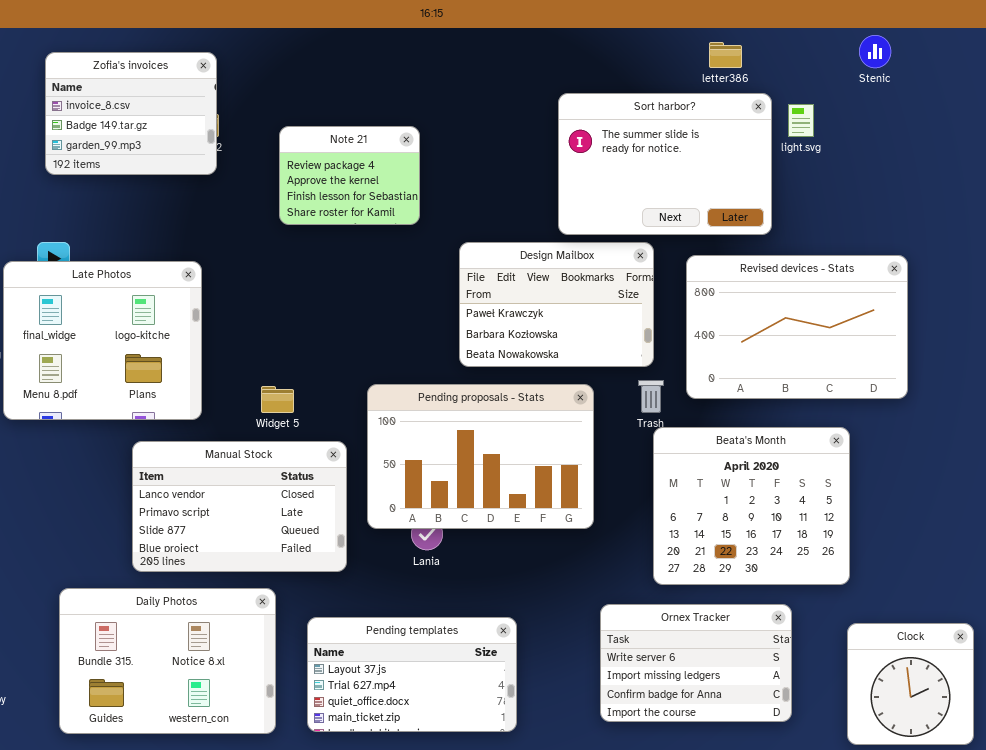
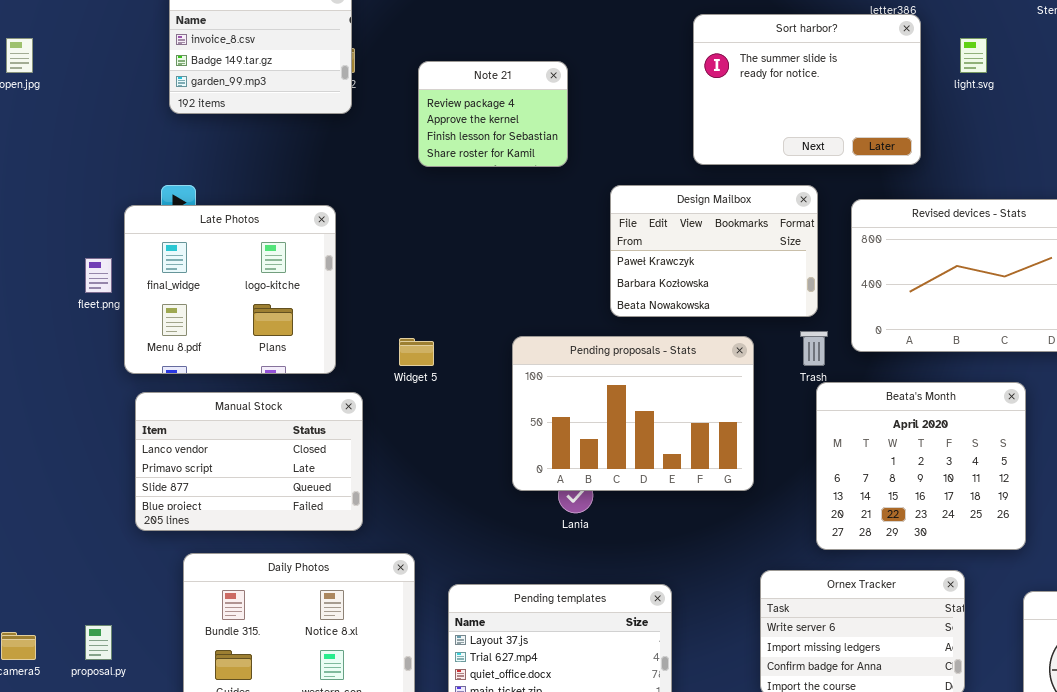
Sort harbor?: [558,93,772,235] -> [693,14,921,165], moved
Manual Stock: [132,441,347,572] -> [135,392,363,531], moved

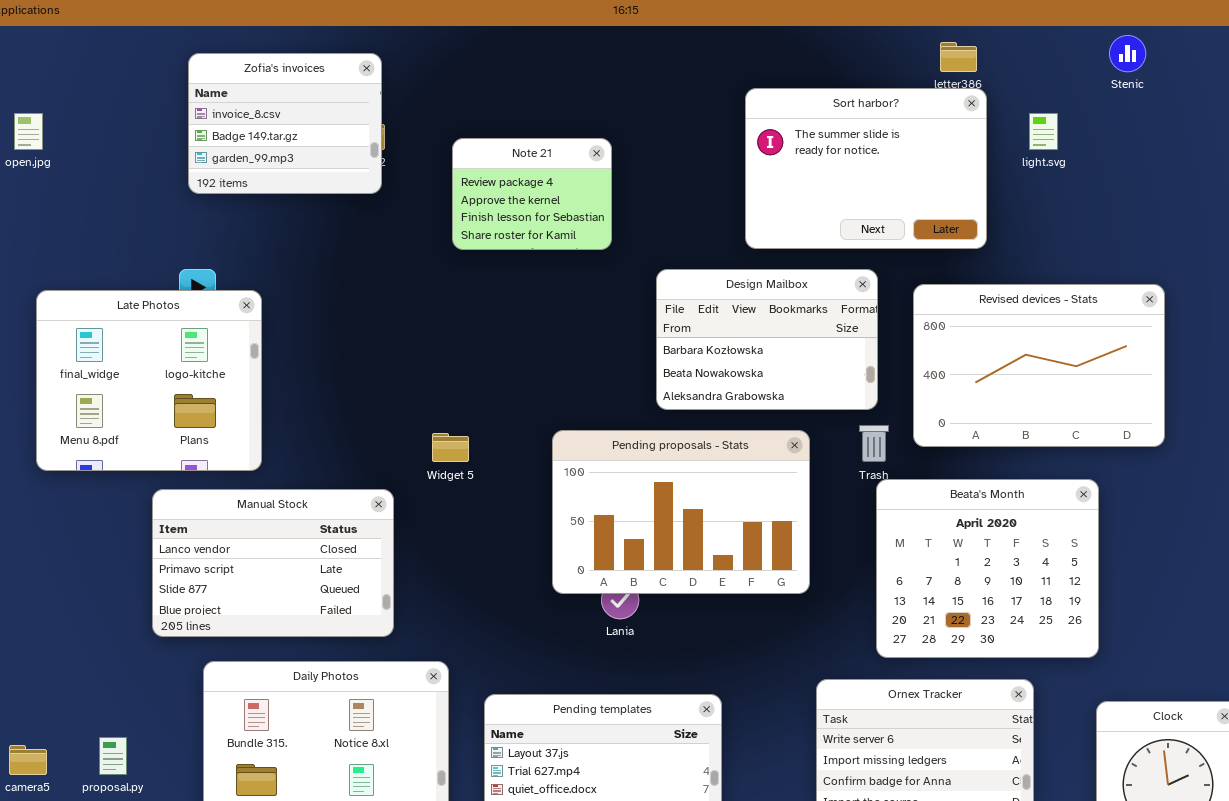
Design Mailbox: [610,185,818,317] -> [656,269,878,410], scrolled down 1 row
Late Photos: [124,205,336,374] -> [36,290,262,471], moved

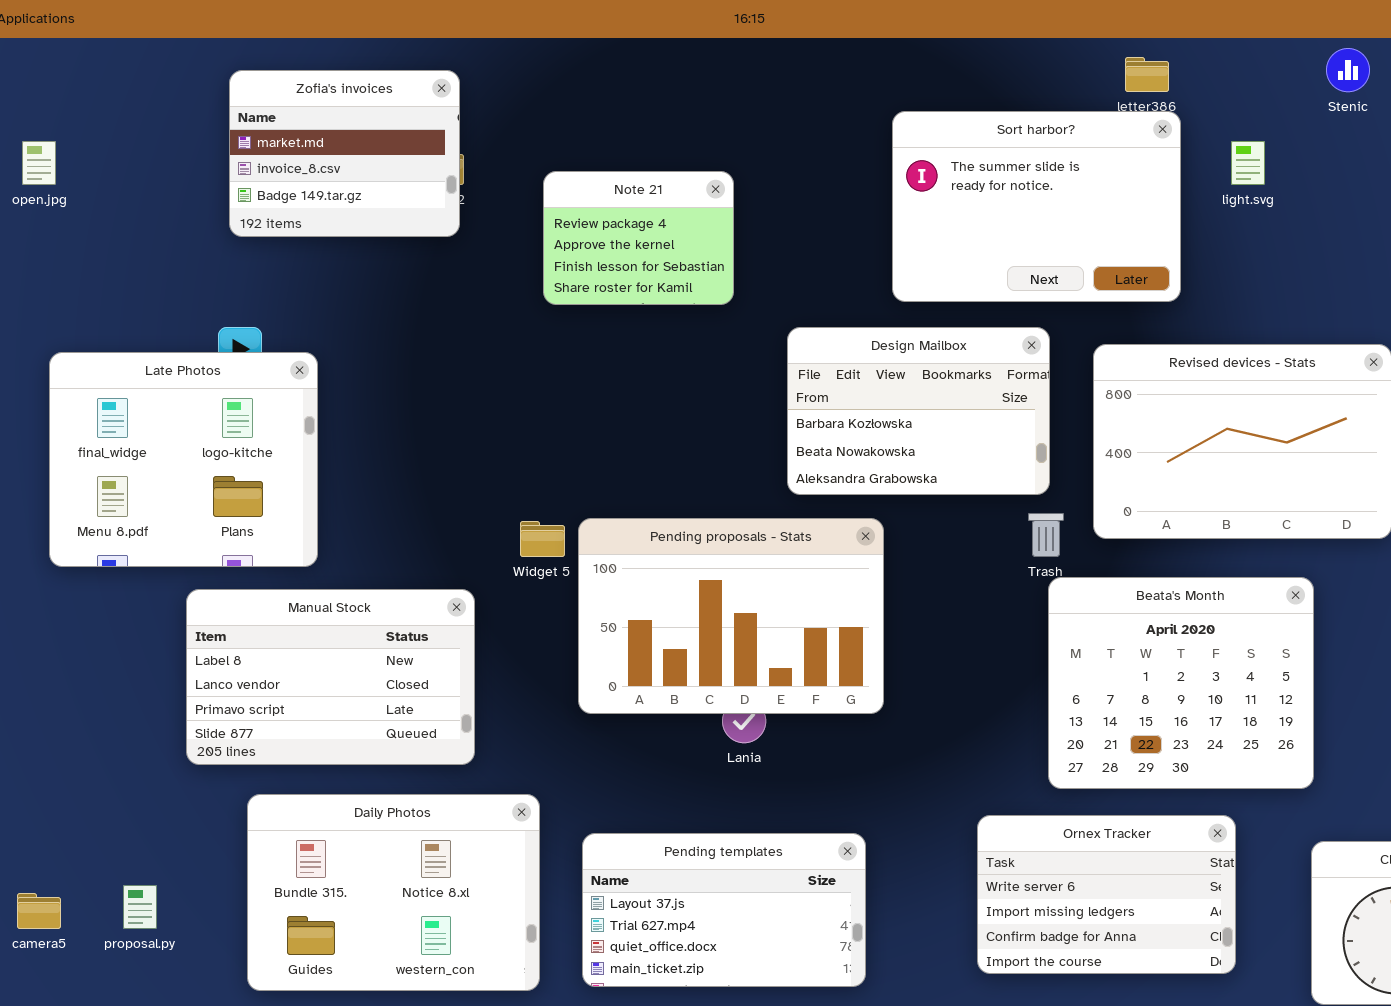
Zofia's invoices: [188,53,382,194] -> [229,70,460,237], scrolled up 1 row
Pending proposals - Stats: [552,430,810,594] -> [578,518,884,714], moved
Manual Stock: [152,489,394,637] -> [186,589,475,765], scrolled up 1 row

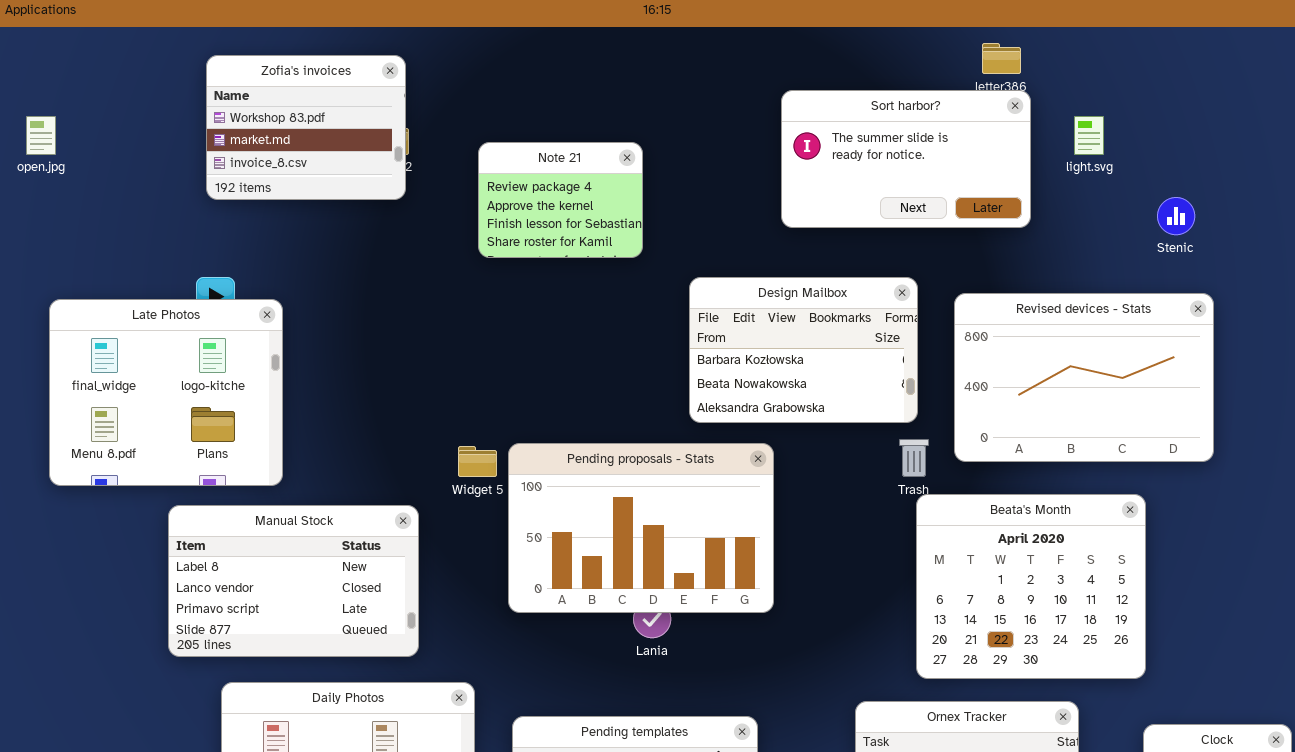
Stenic: [1326,48,1370,92] -> [1157,197,1195,235], moved
Zofia's invoices: [229,70,460,237] -> [206,55,406,200], scrolled up 1 row
Sort harbor?: [892,111,1181,302] -> [781,90,1031,228], resized

